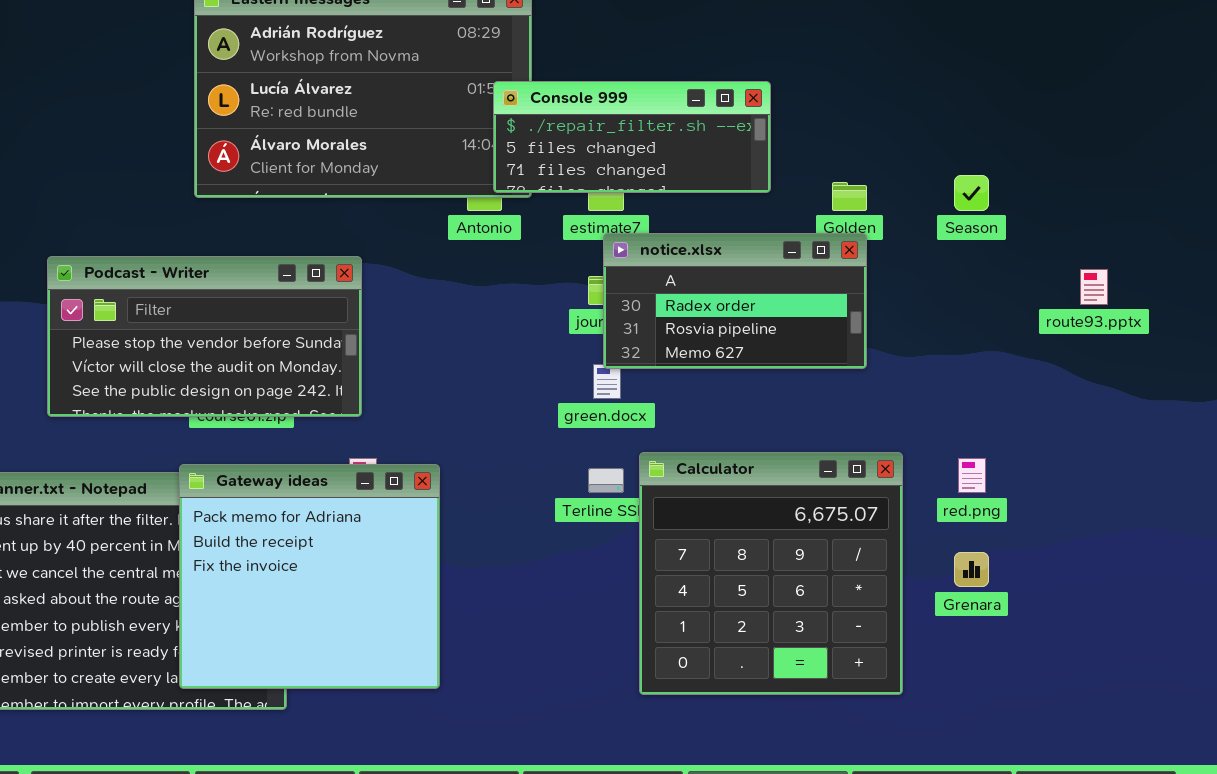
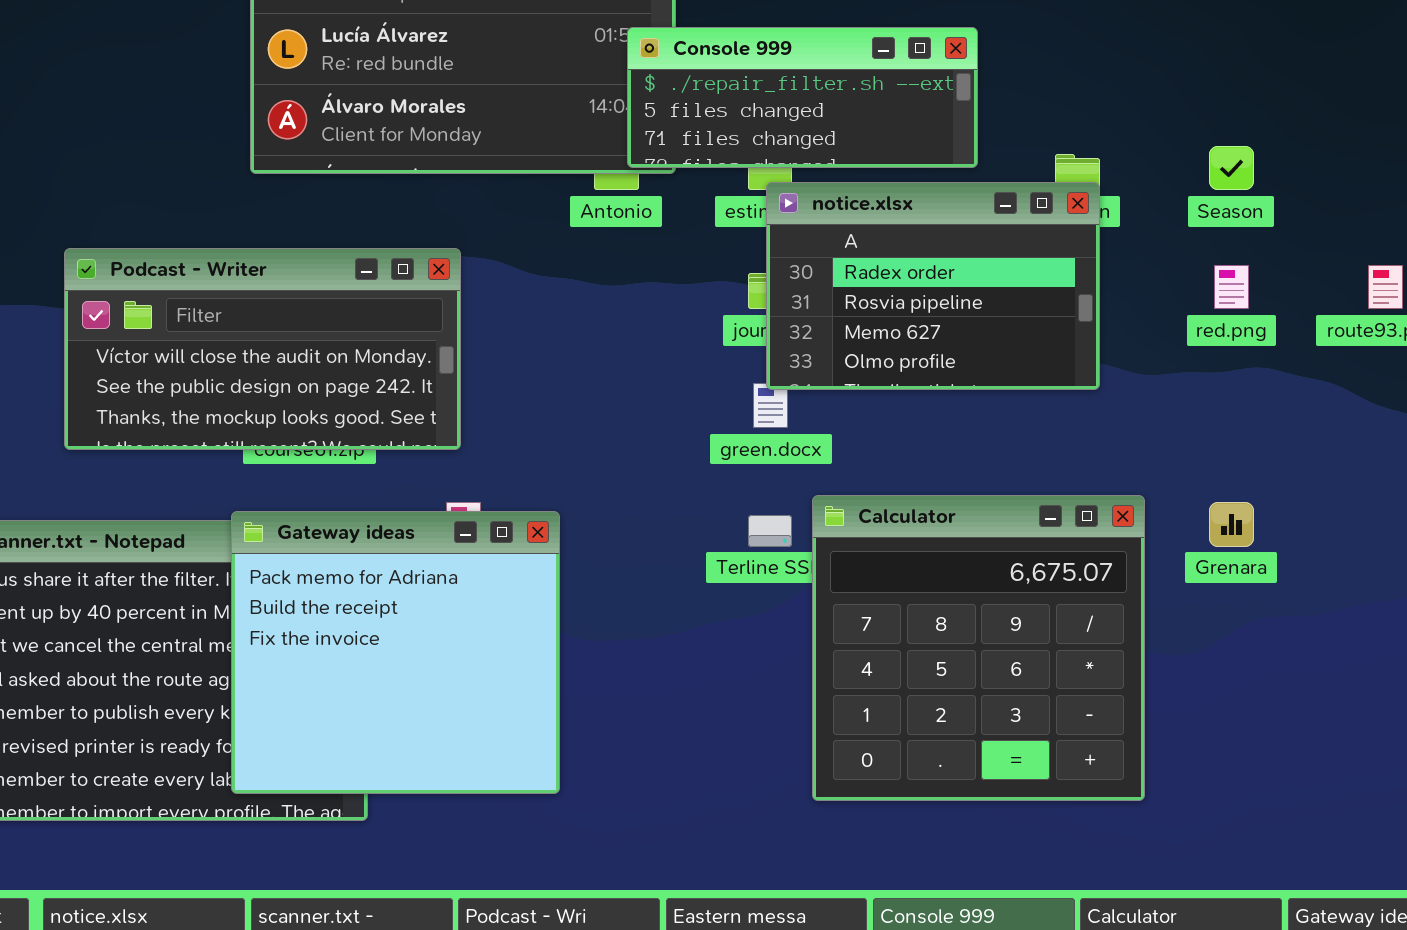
notice.xlsx: [603,233,867,369] -> [766,182,1100,390], resized
Podcast - Writer: [47,256,362,417] -> [64,248,461,450], scrolled down 1 row
red.png: [958,458,986,493] -> [1214,265,1249,309], moved
Grenara: [954,552,989,587] -> [1209,502,1254,547], moved

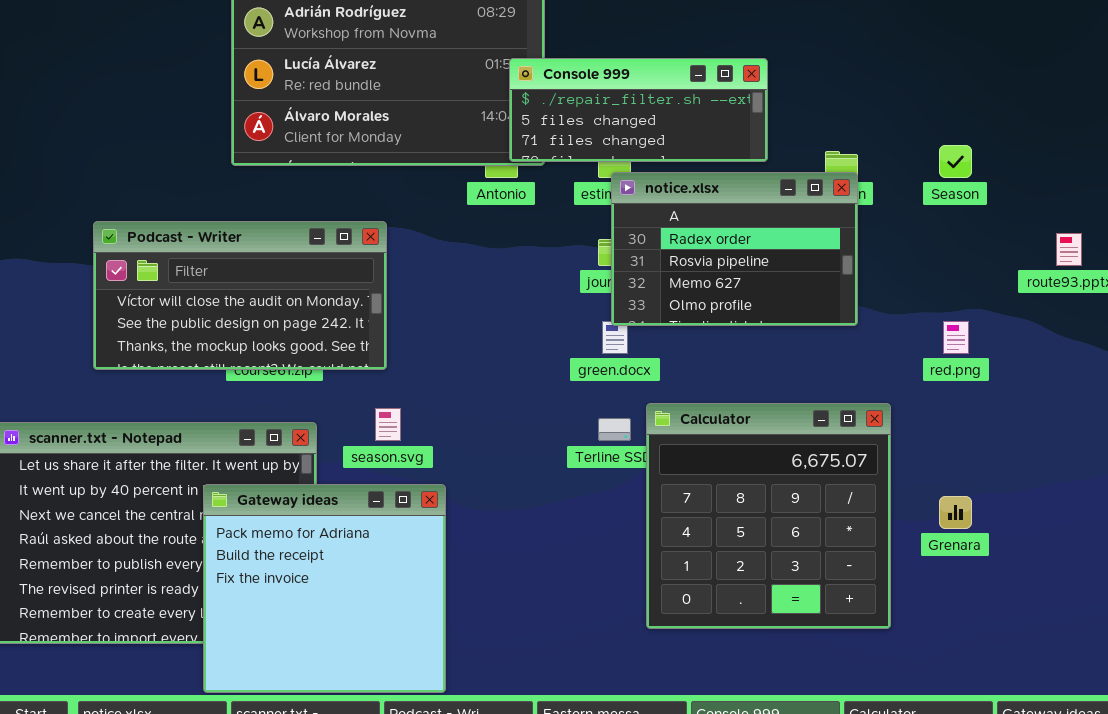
red.png: [1214,265,1249,309] -> [943,321,969,354], moved
Grenara: [1209,502,1254,547] -> [939,496,972,529], moved
Gateway ideas: [231,511,560,794] -> [203,484,446,693], moved

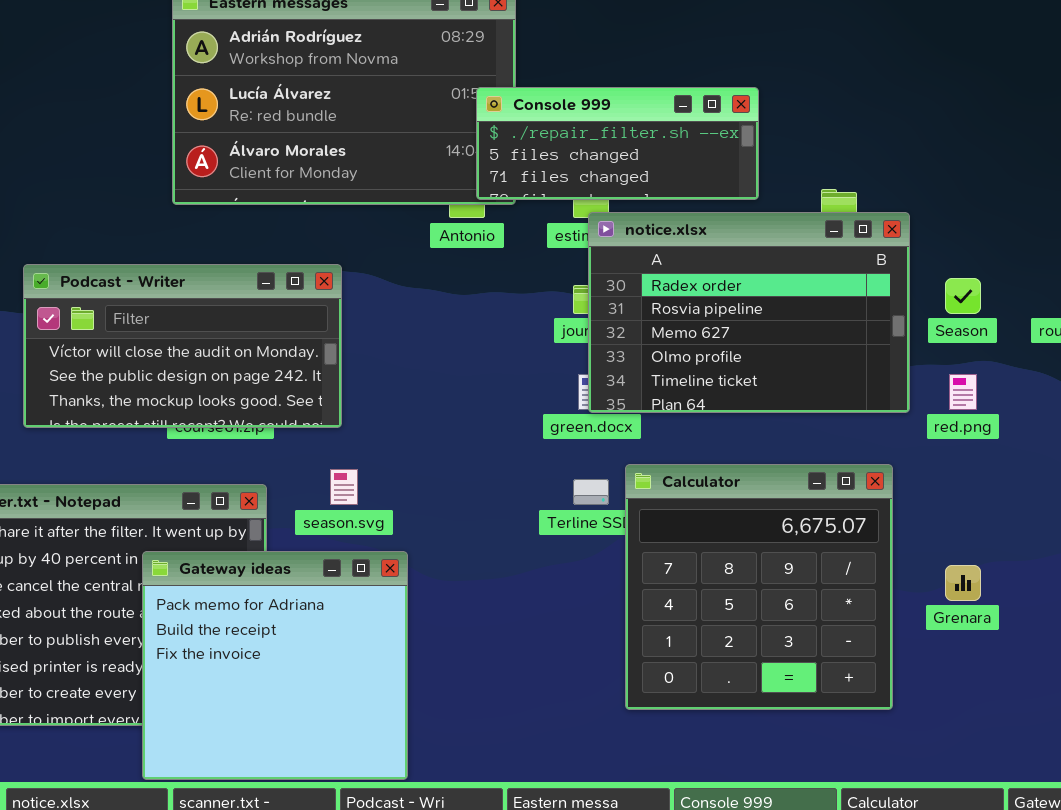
Season: [939,145,972,178] -> [945,278,981,314], moved
notice.xlsx: [611,172,858,326] -> [588,212,910,413], resized

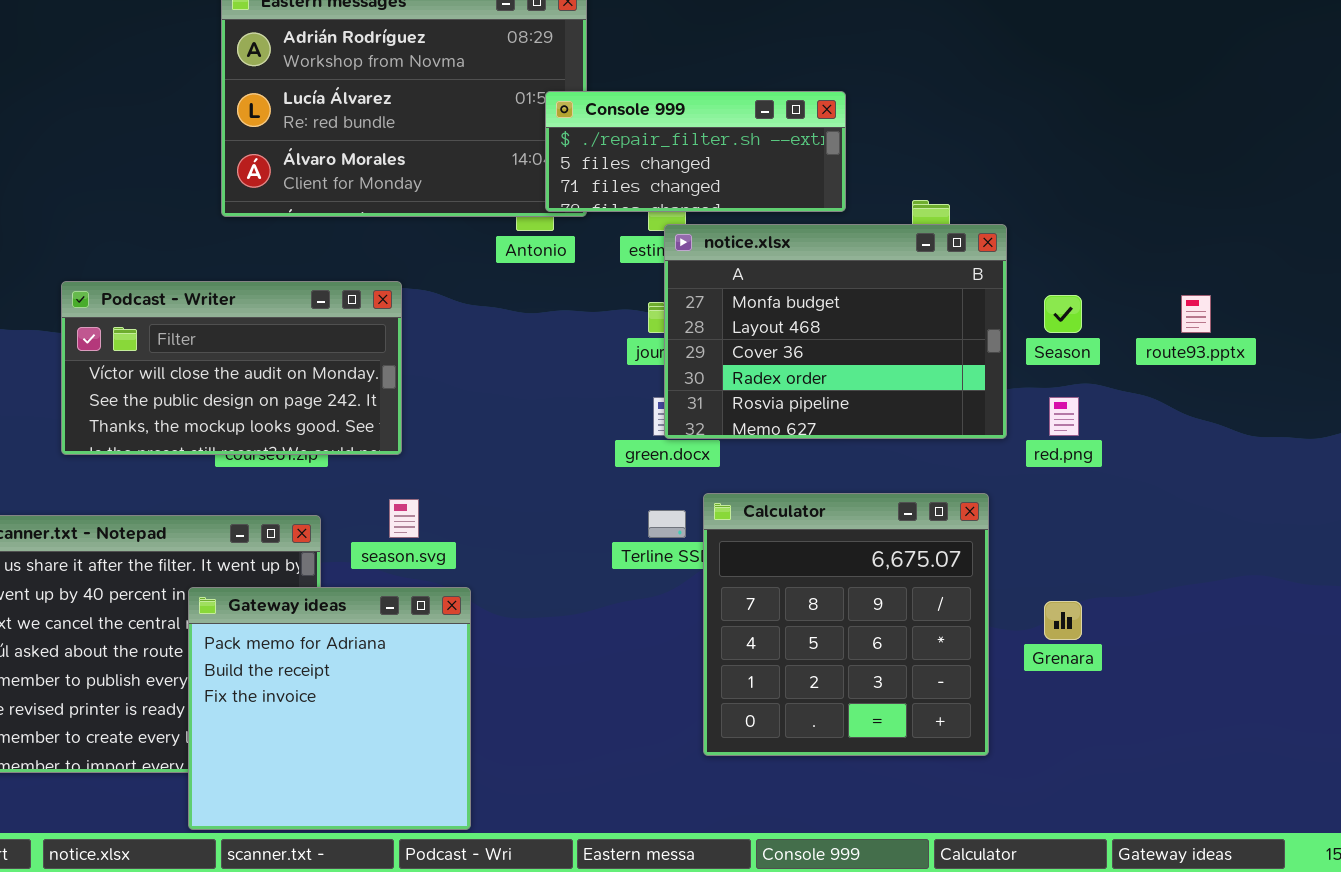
notice.xlsx: [588,212,910,413] -> [664,224,1007,439], scrolled up 3 rows

